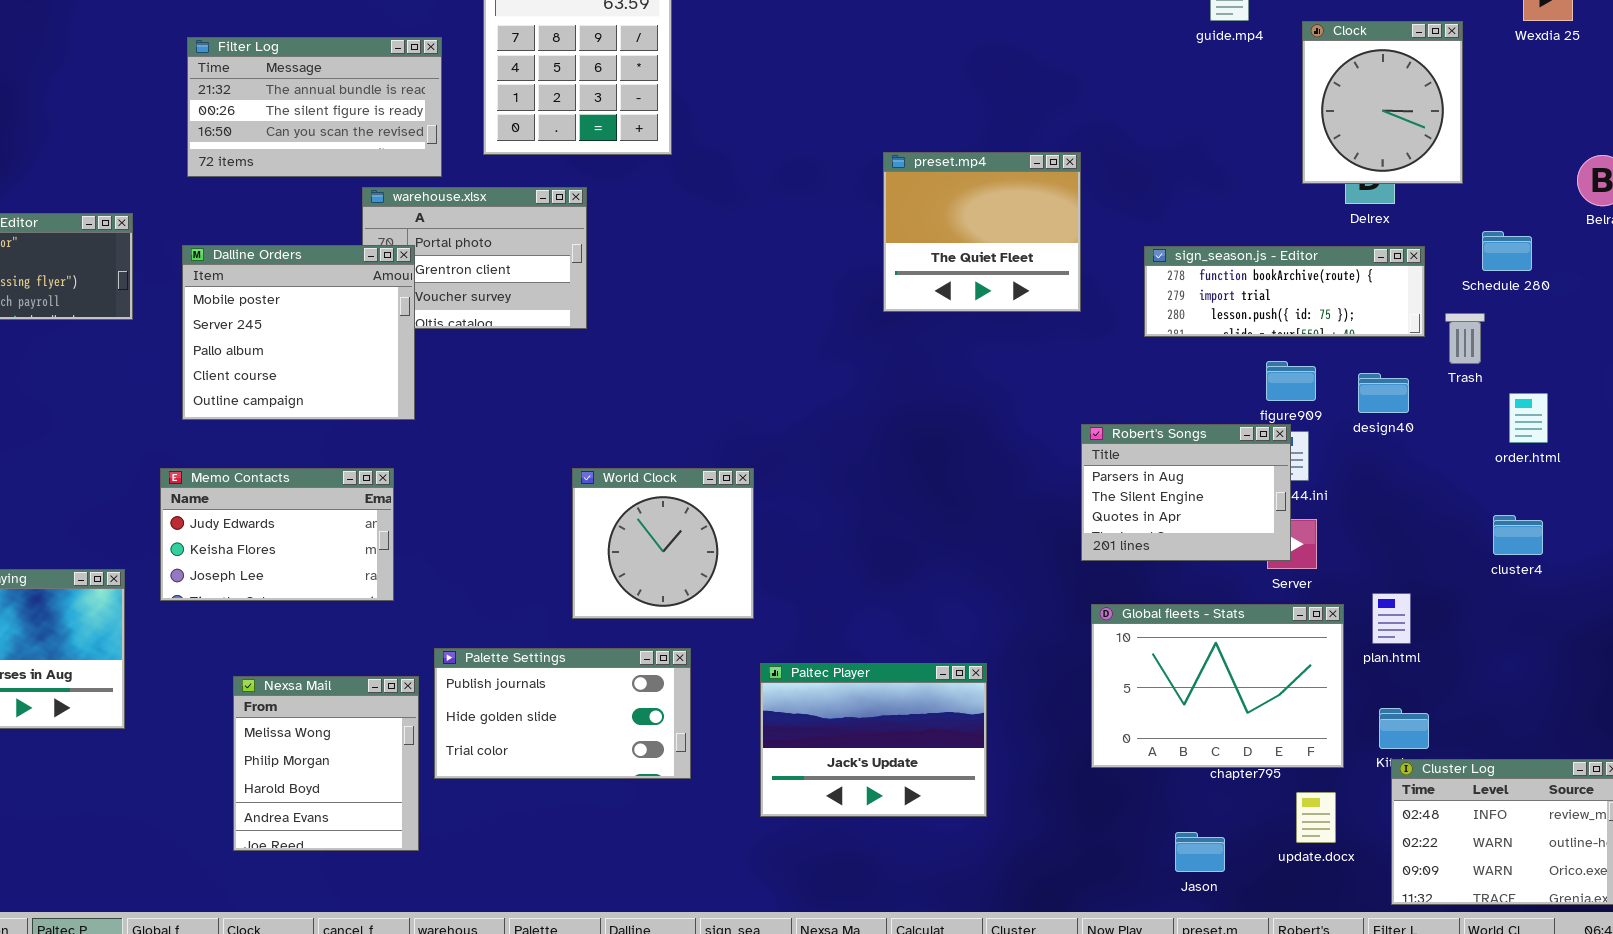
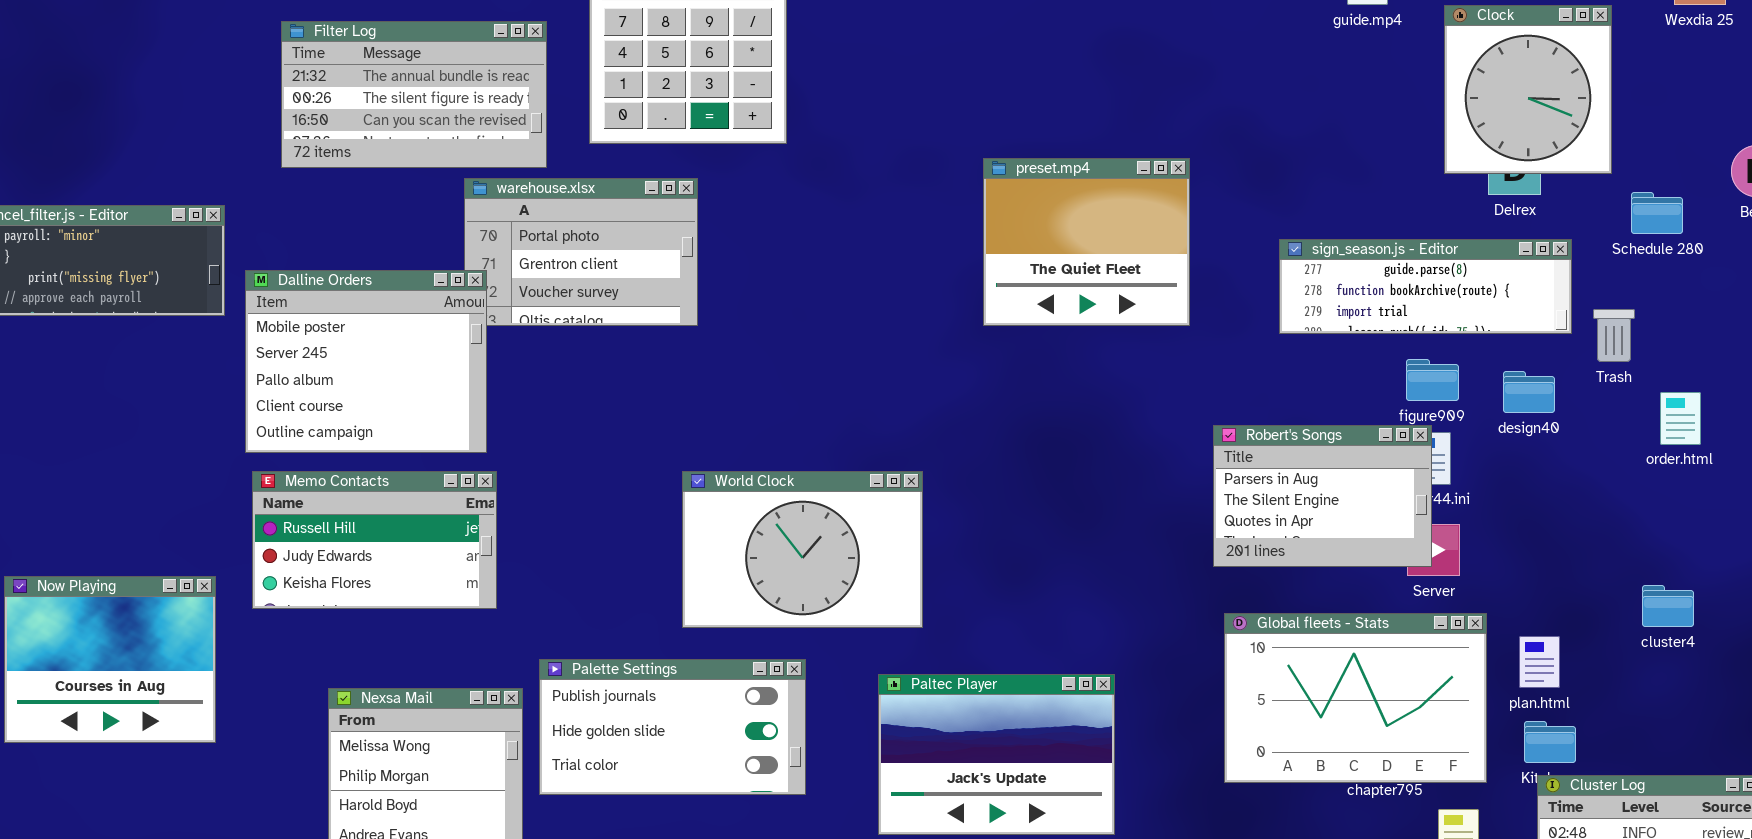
preset.mp4: [883,152,1081,312] -> [983,158,1190,326], moved
Schedule 280: [1482,231,1532,271] -> [1631,192,1683,234], moved
Dalline Orders: [182,245,415,420] -> [245,270,487,453], moved
sign_season.js - Editor: [1144,246,1425,337] -> [1279,239,1572,334], scrolled up 1 row
Memo Contacts: [160,468,394,601] -> [252,471,497,609], scrolled up 1 row
World Clock: [572,468,754,619] -> [682,471,923,628], resized
cluster4: [1493,515,1543,555] -> [1642,585,1694,627], moved
plan.html: [1372,593,1411,644] -> [1519,636,1560,688], moved

